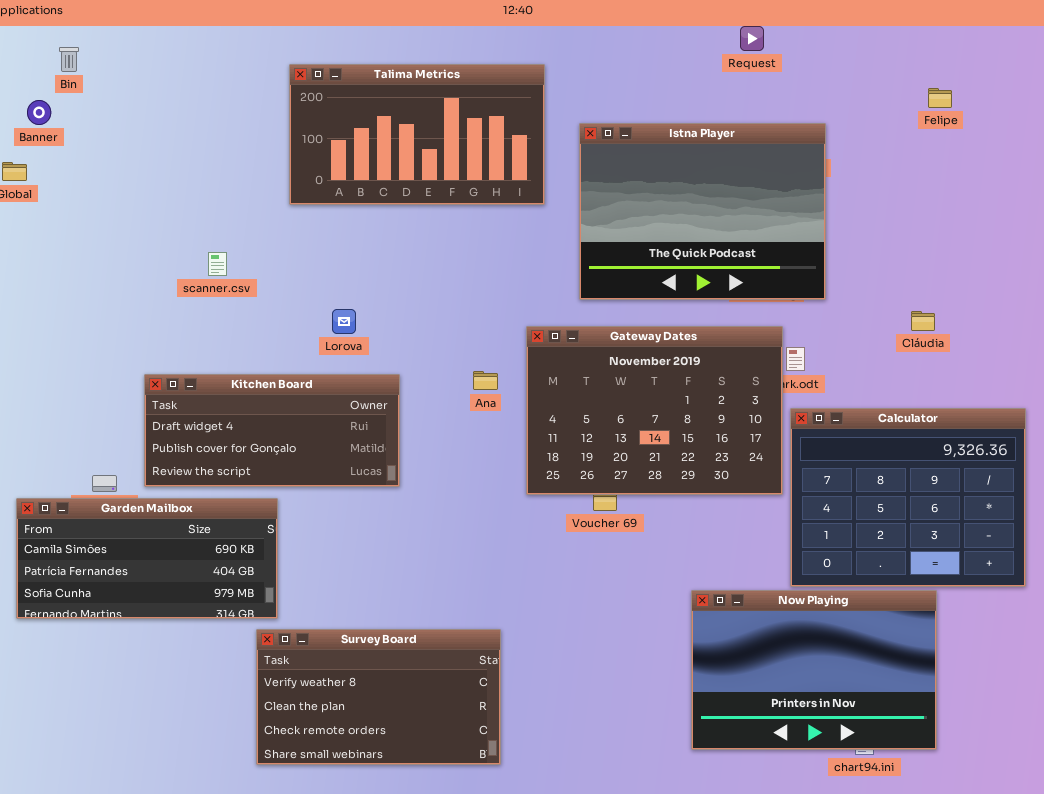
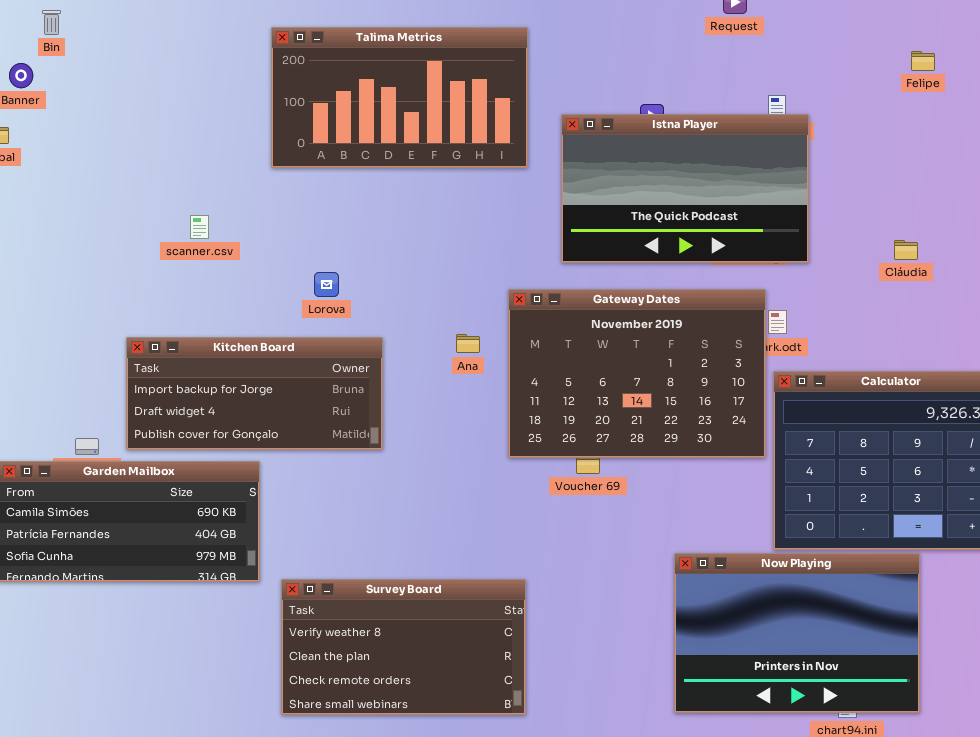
Istna Player: [579,123,826,300] -> [561,114,809,263], resized
Cláudia: [911,311,935,331] -> [894,240,918,260], moved
Kitchen Board: [144,374,400,487] -> [126,337,383,450], scrolled up 1 row
Survey Board: [256,629,501,765] -> [281,579,526,715], moved

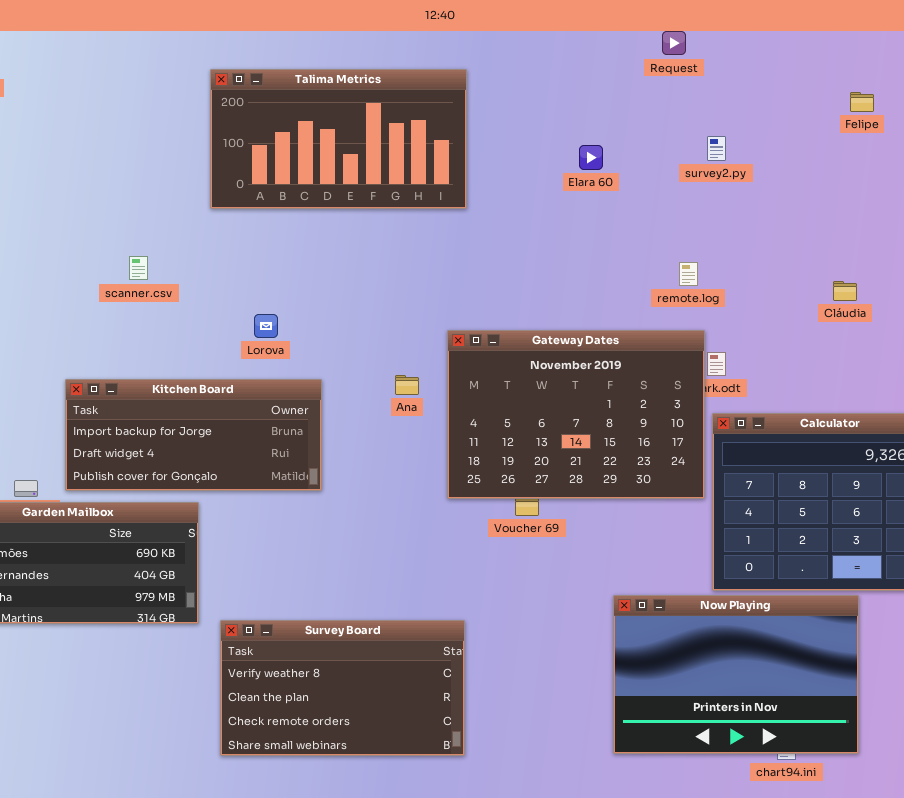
Istna Player: [561,114,809,263] -> none, closed

